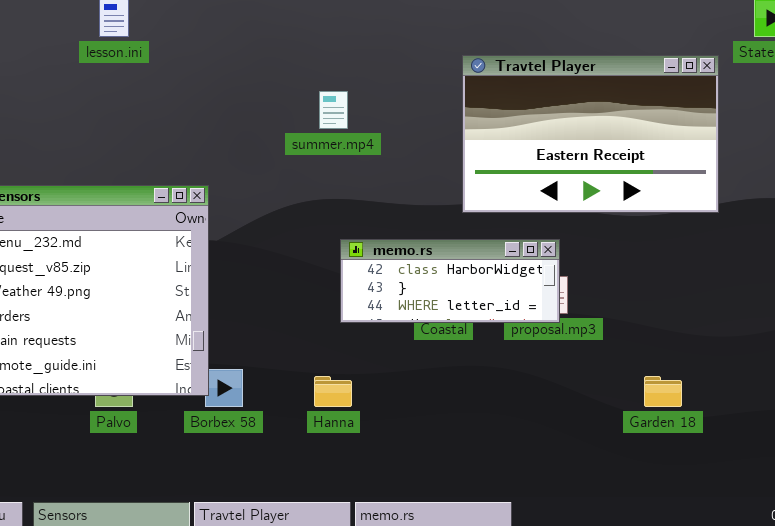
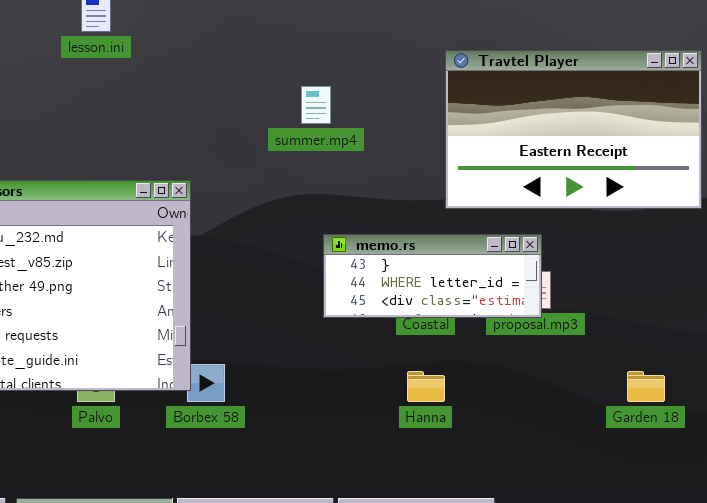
memo.rs: [340,239,560,323] -> [323,234,542,318], scrolled down 1 row
Hanna: [314,376,352,407] -> [407,371,445,402], moved

